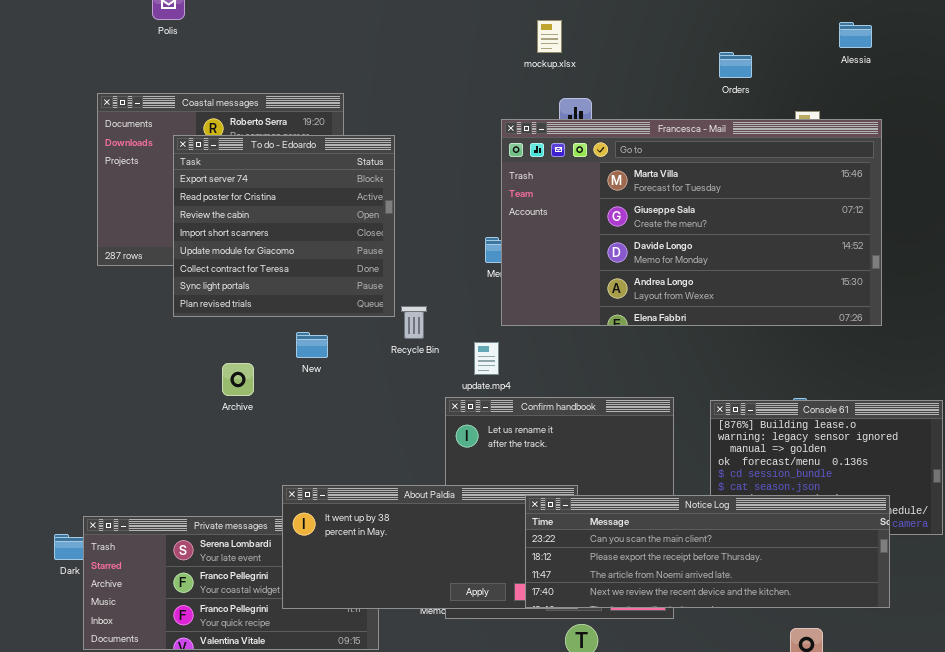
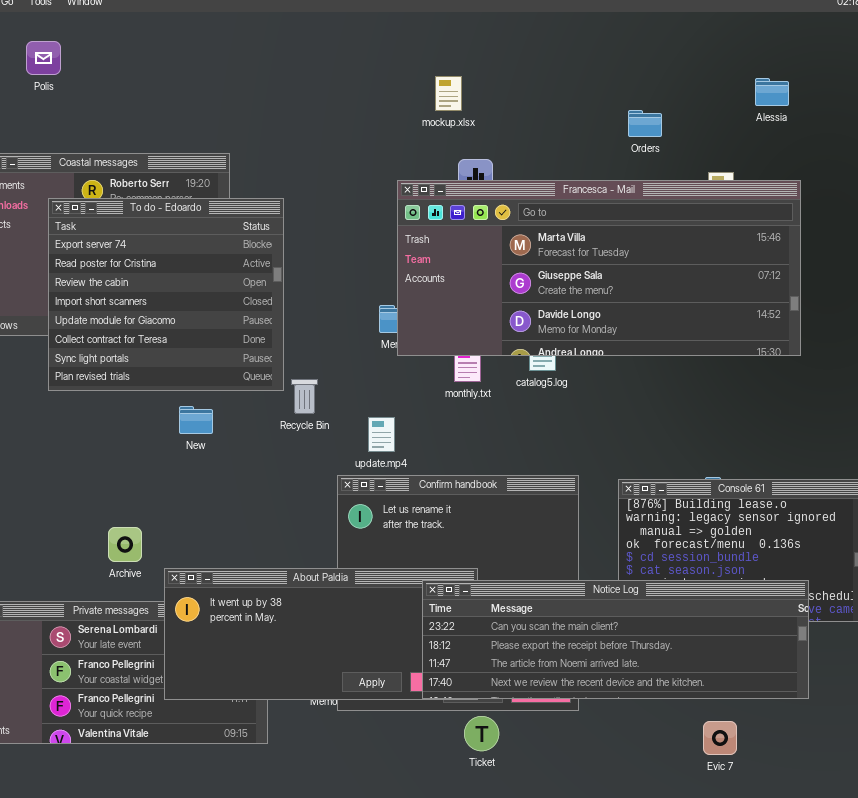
Francesca - Mail: [501,119,882,326] -> [397,180,801,356], resized
Archive: [222,363,254,396] -> [108,527,142,562], moved

